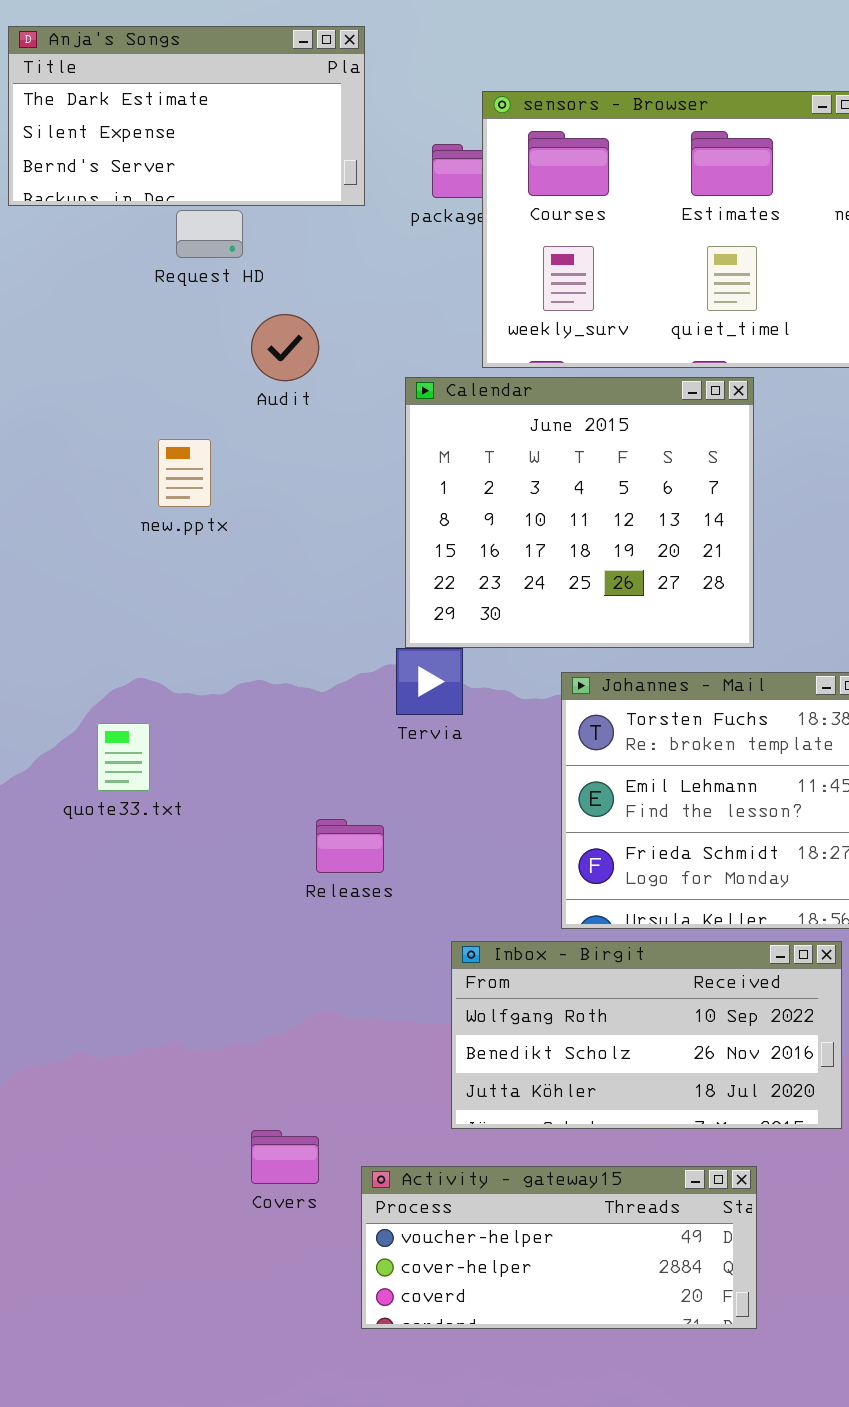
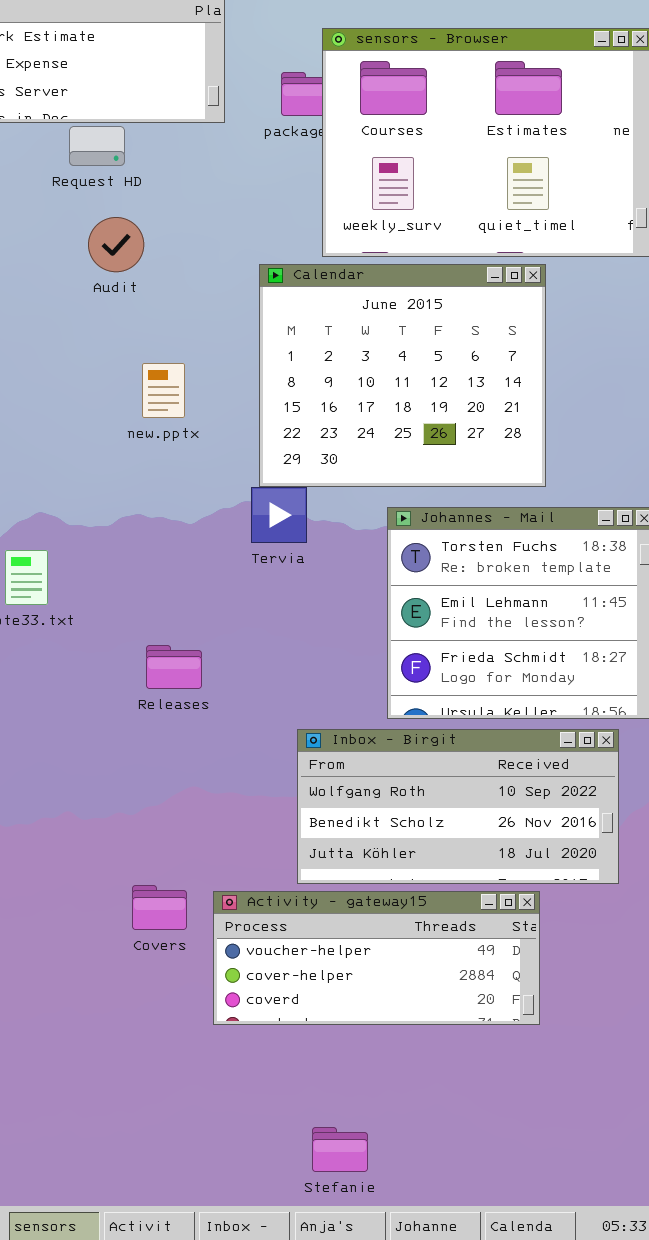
Audit: [251,314,319,381] -> [88,217,144,272], moved
new.pptx: [158,439,211,507] -> [142,363,185,418], moved
Releases: [316,819,384,873] -> [146,645,202,689], moved
Activity - gateway15: [361,1166,757,1329] -> [213,891,540,1025], moved

